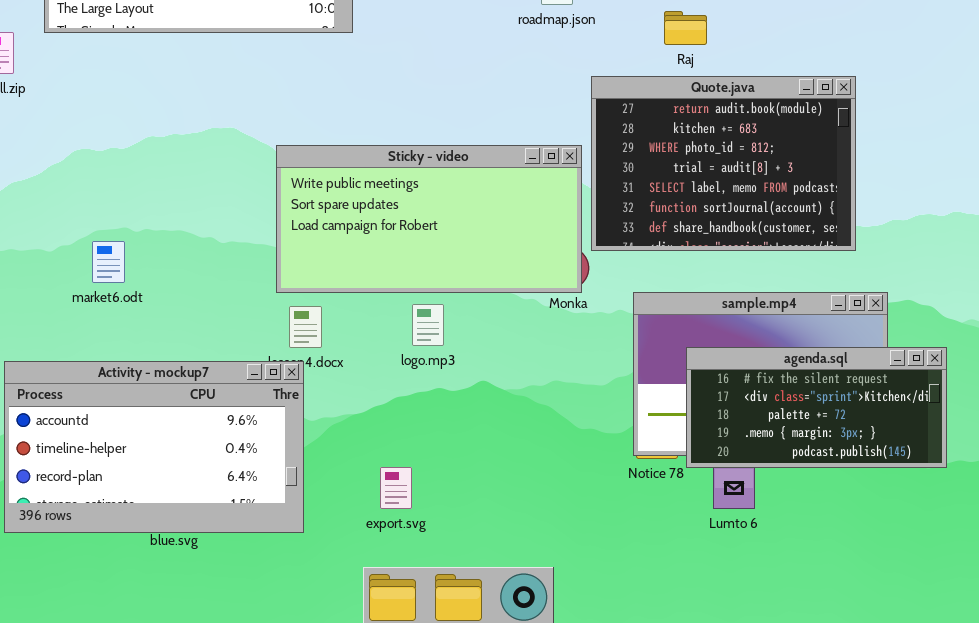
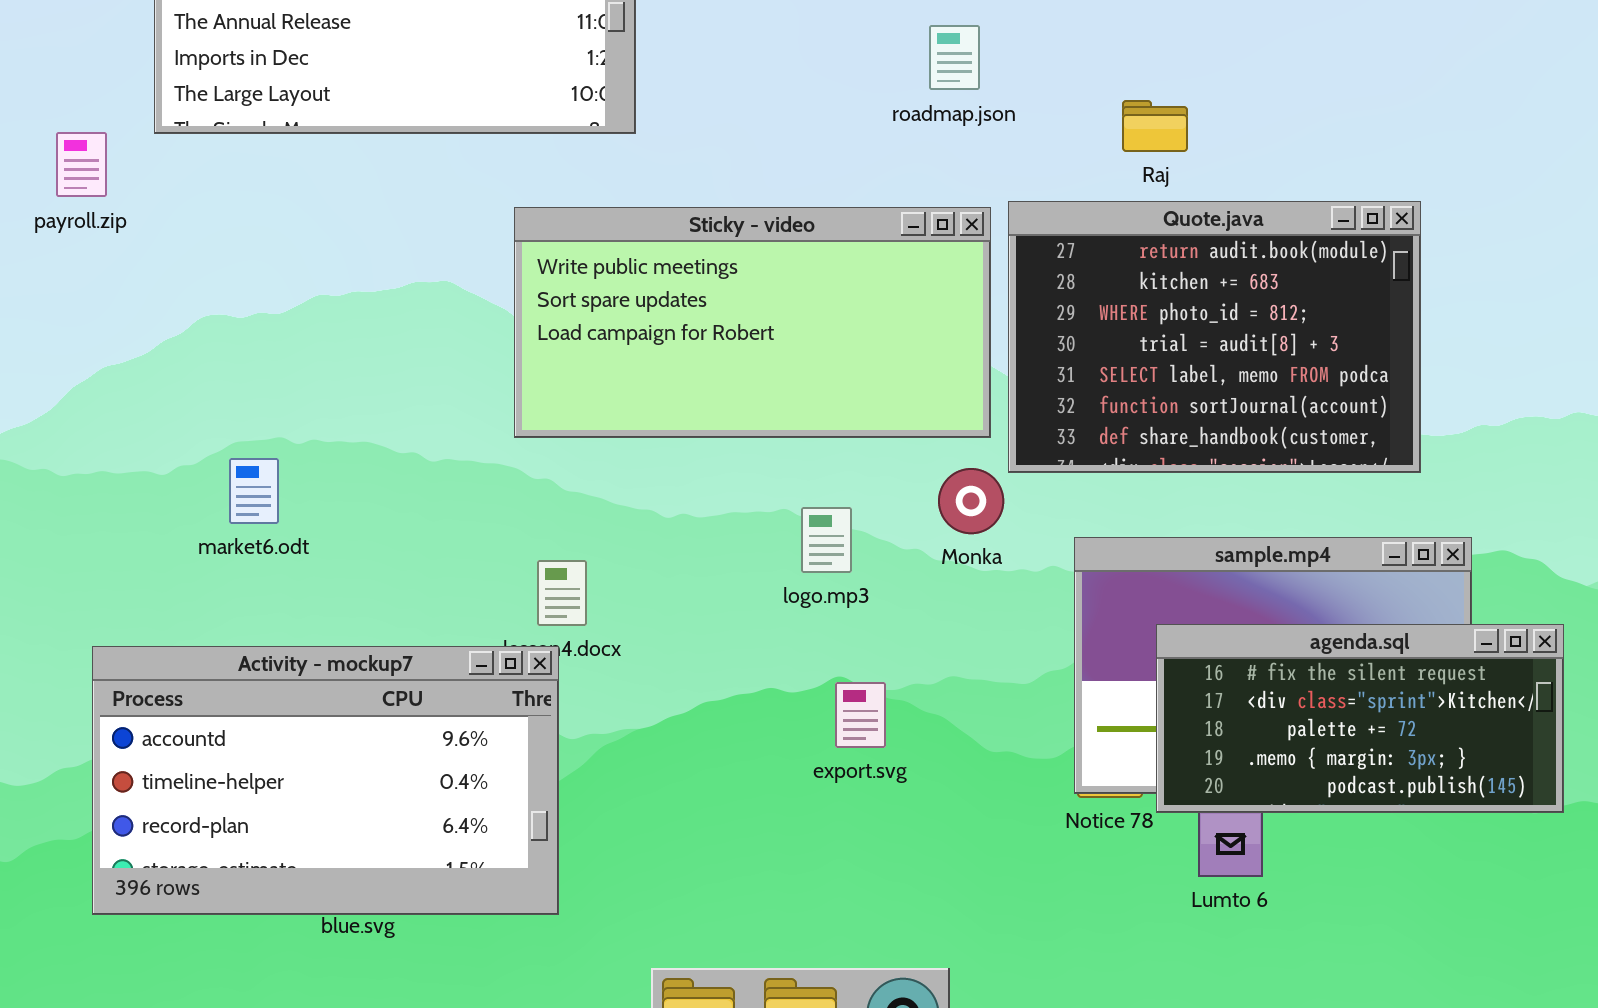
Sticky - video: [276,145,582,293] -> [514,207,991,438], moved
logo.mp3: [412,304,444,346] -> [801,507,852,573], moved
export.svg: [380,467,412,509] -> [835,682,886,748], moved

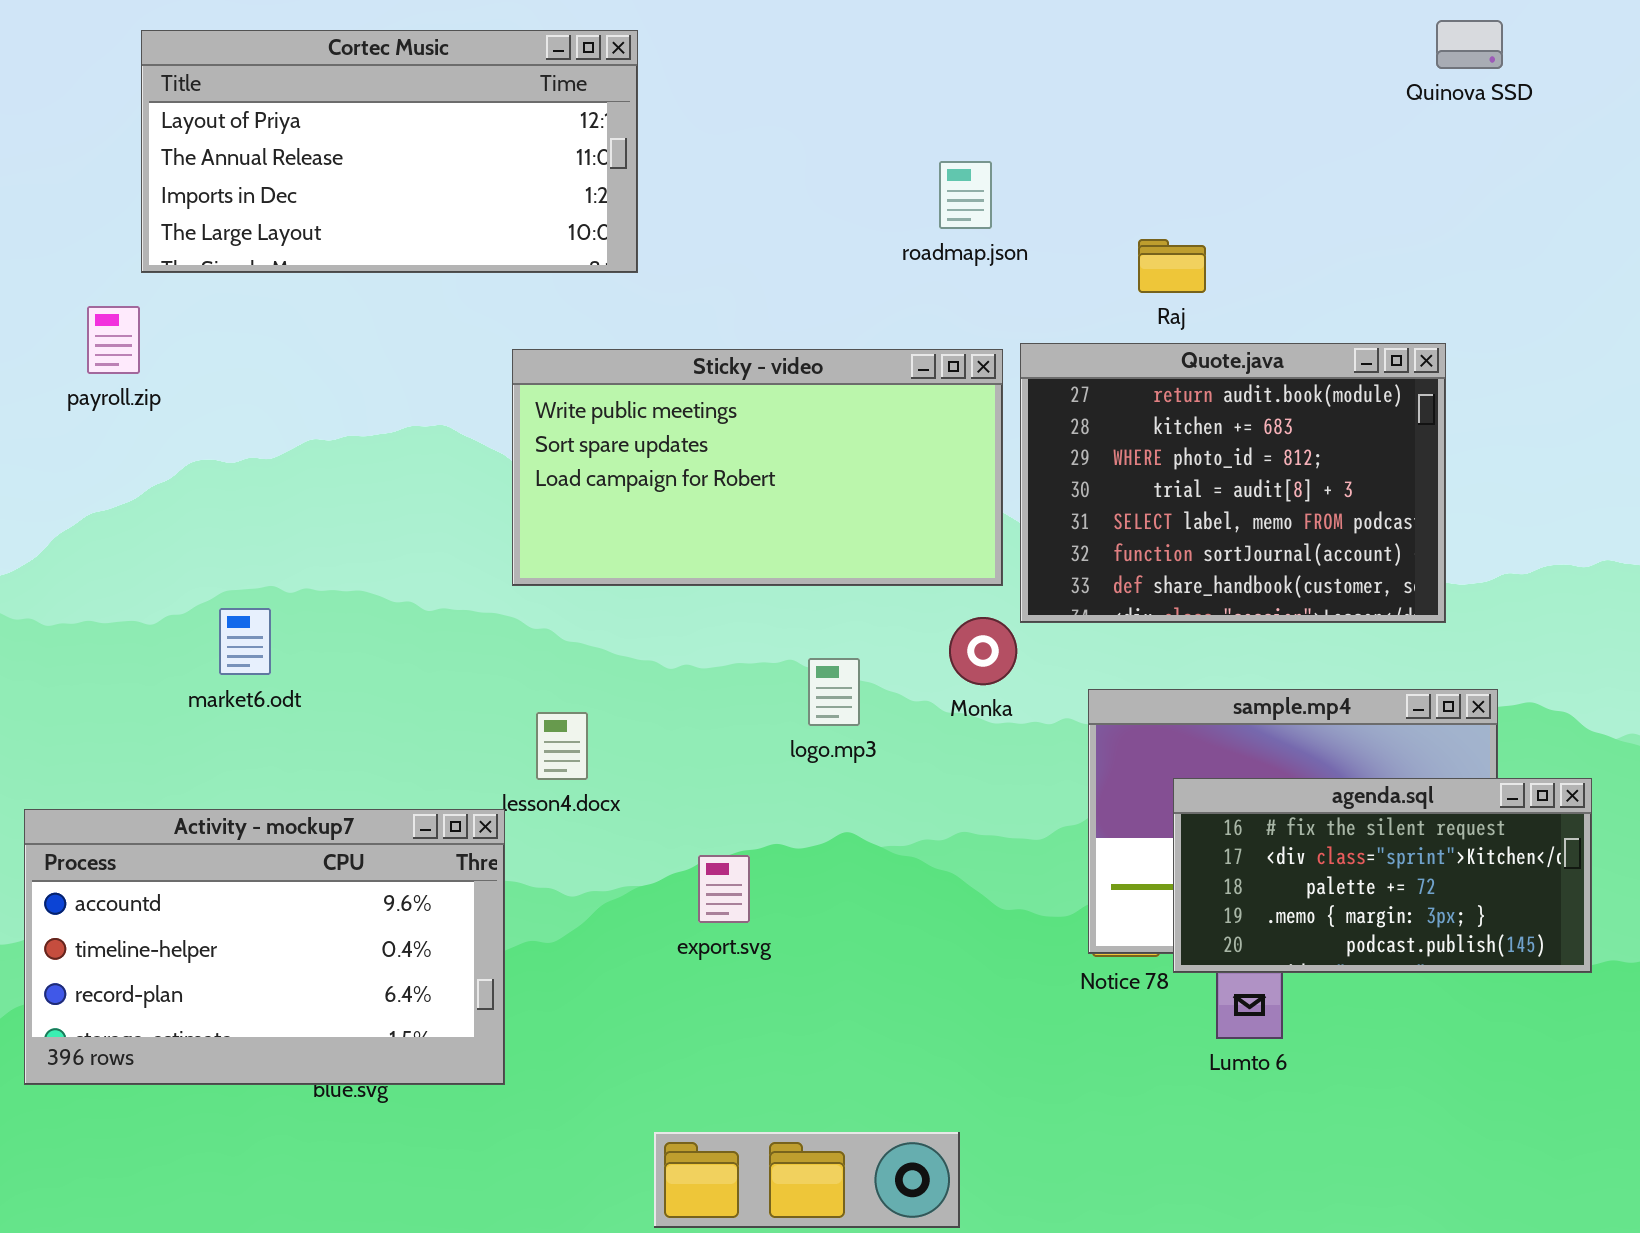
payroll.zip: [56,132,107,197] -> [87,306,140,374], moved
Activity - mockup7: [92,646,559,915] -> [24,809,505,1085], moved
export.svg: [835,682,886,748] -> [698,855,750,923], moved

